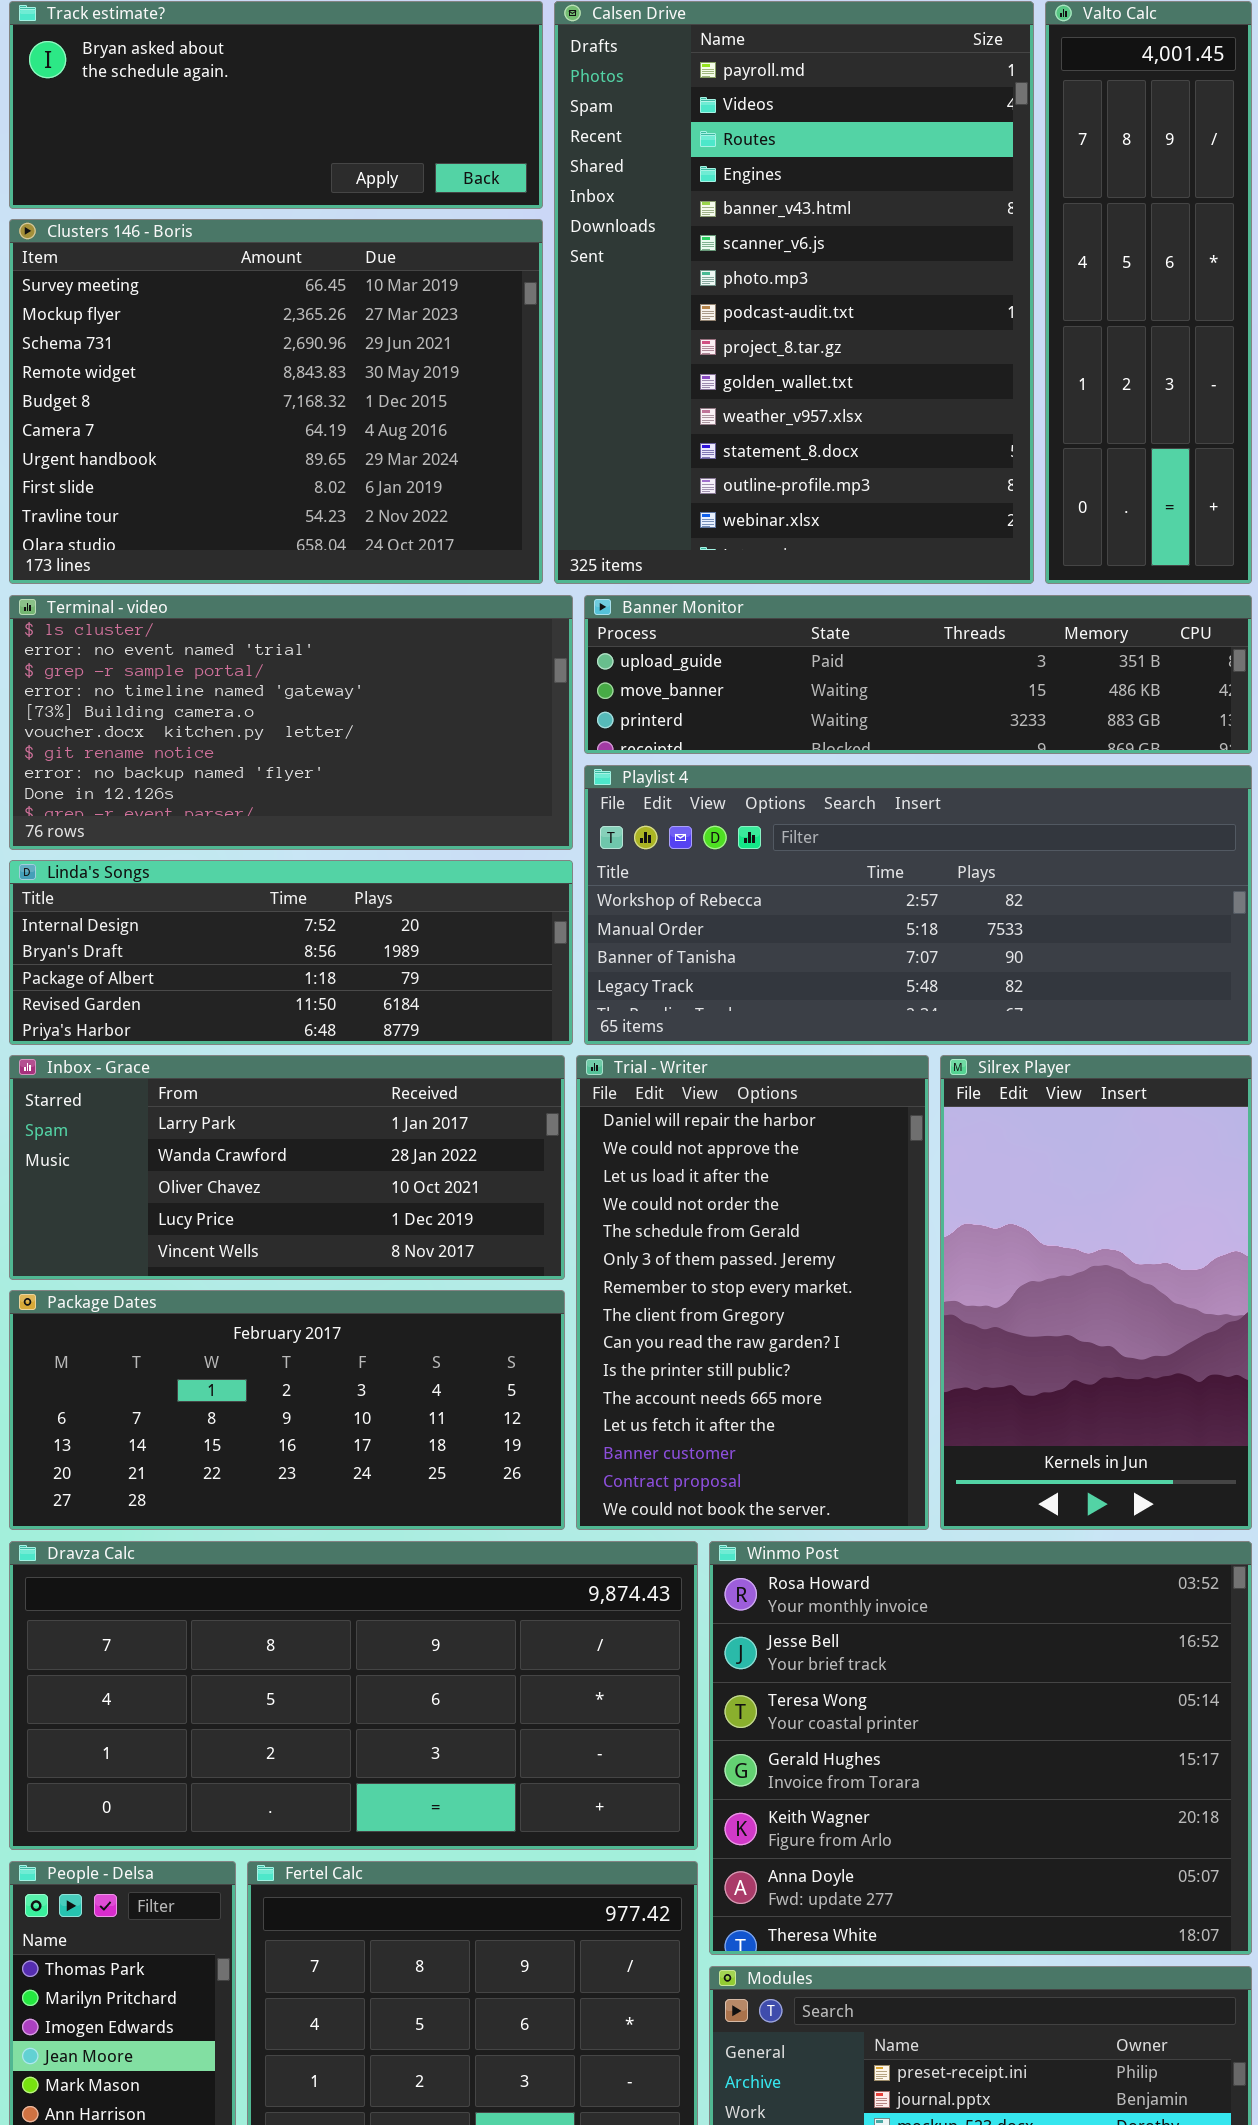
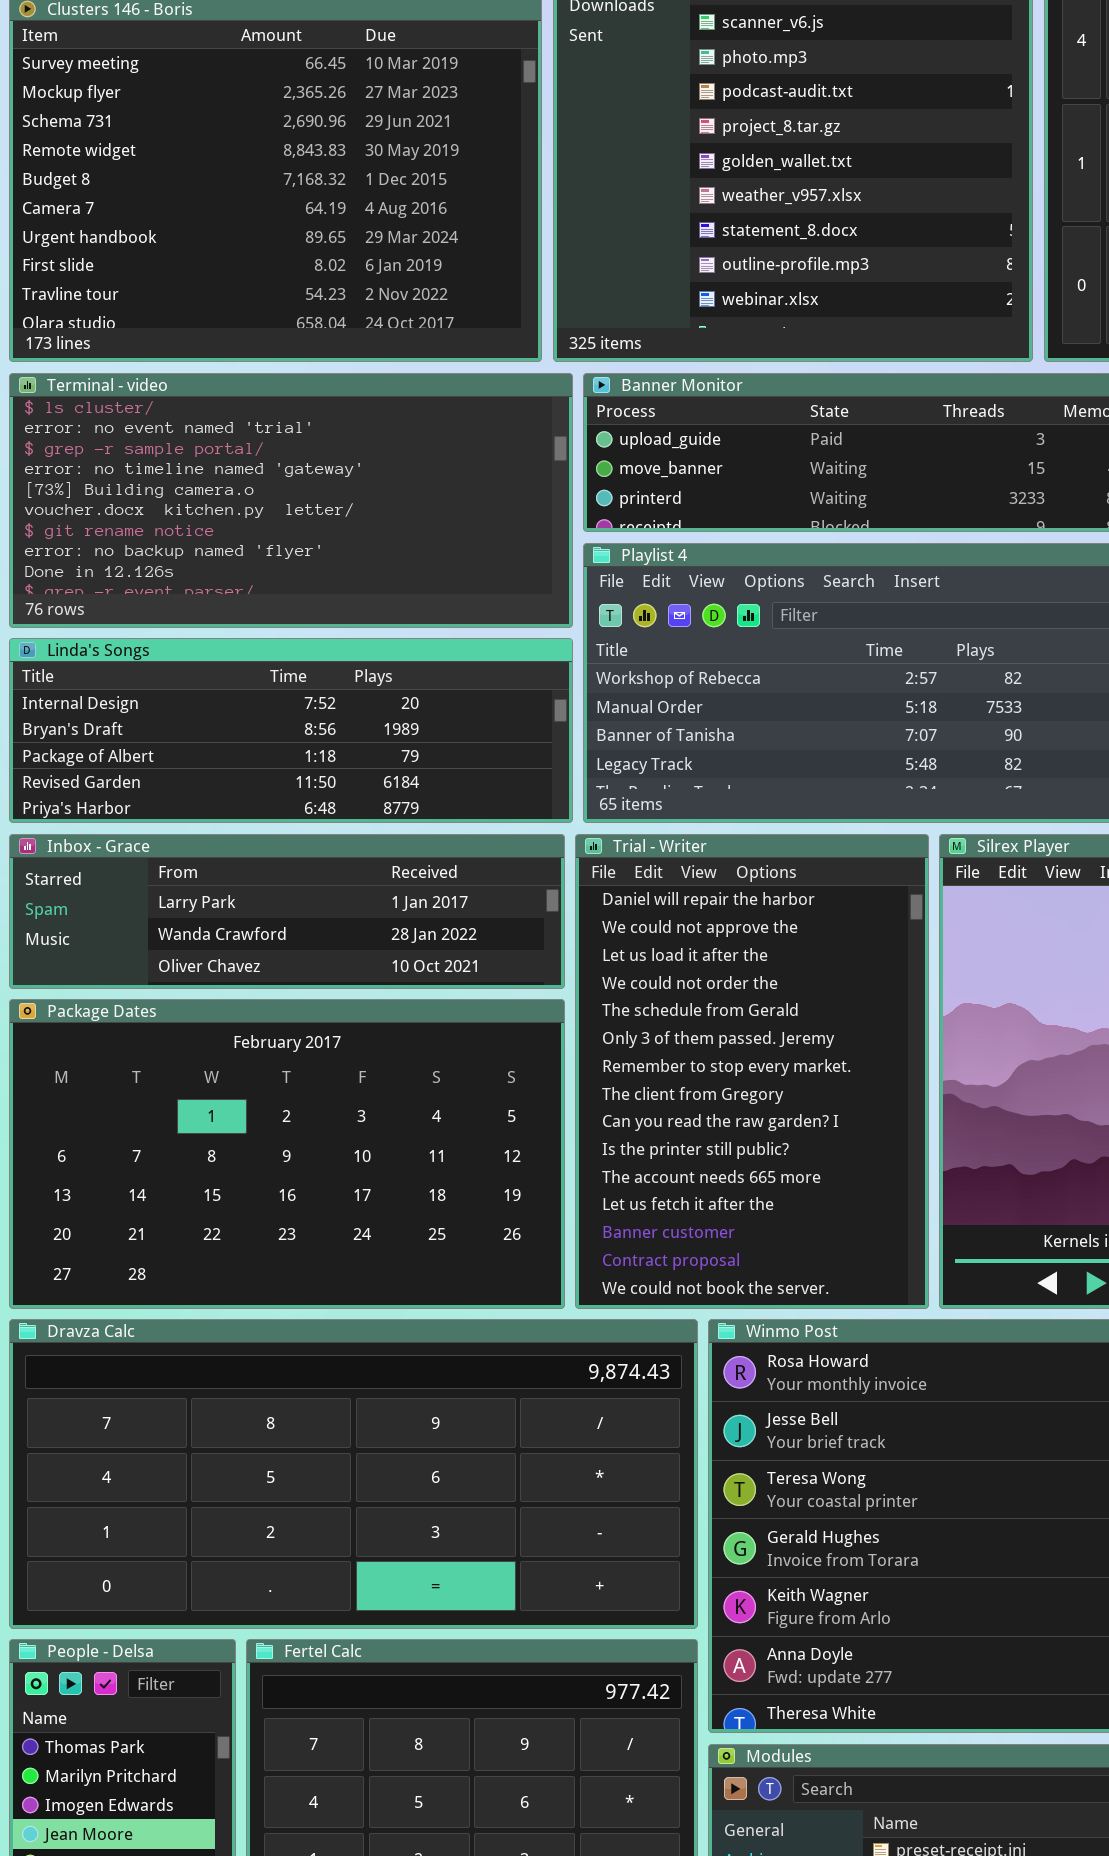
Inbox - Grace: [9,1055,565,1280] -> [9,834,565,989], resized
Package Dates: [9,1290,565,1530] -> [9,999,565,1309], resized

